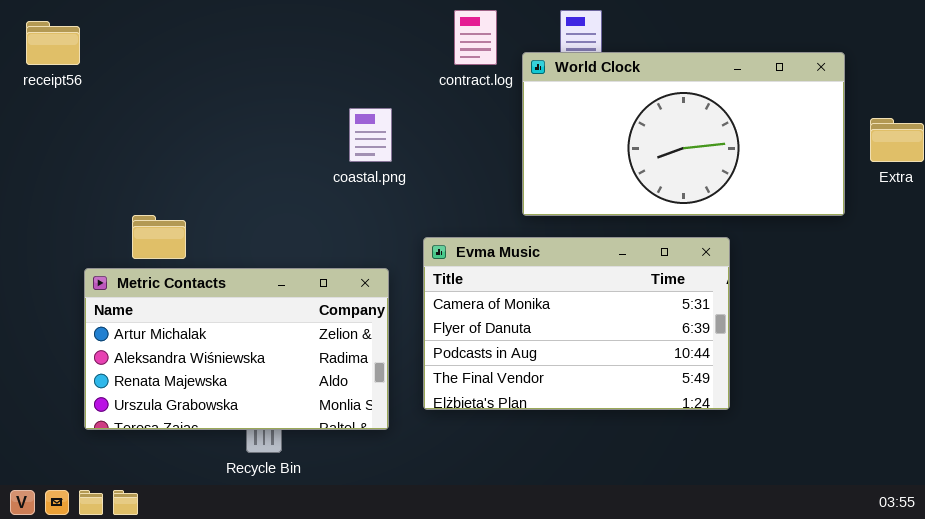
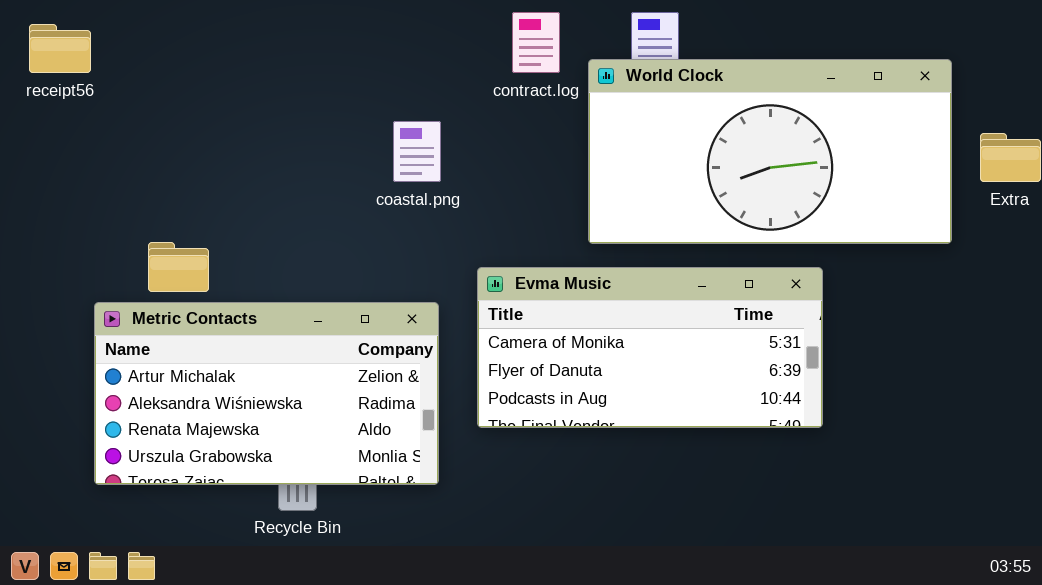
Evma Music: [423,237,730,410] -> [477,267,823,428], resized

